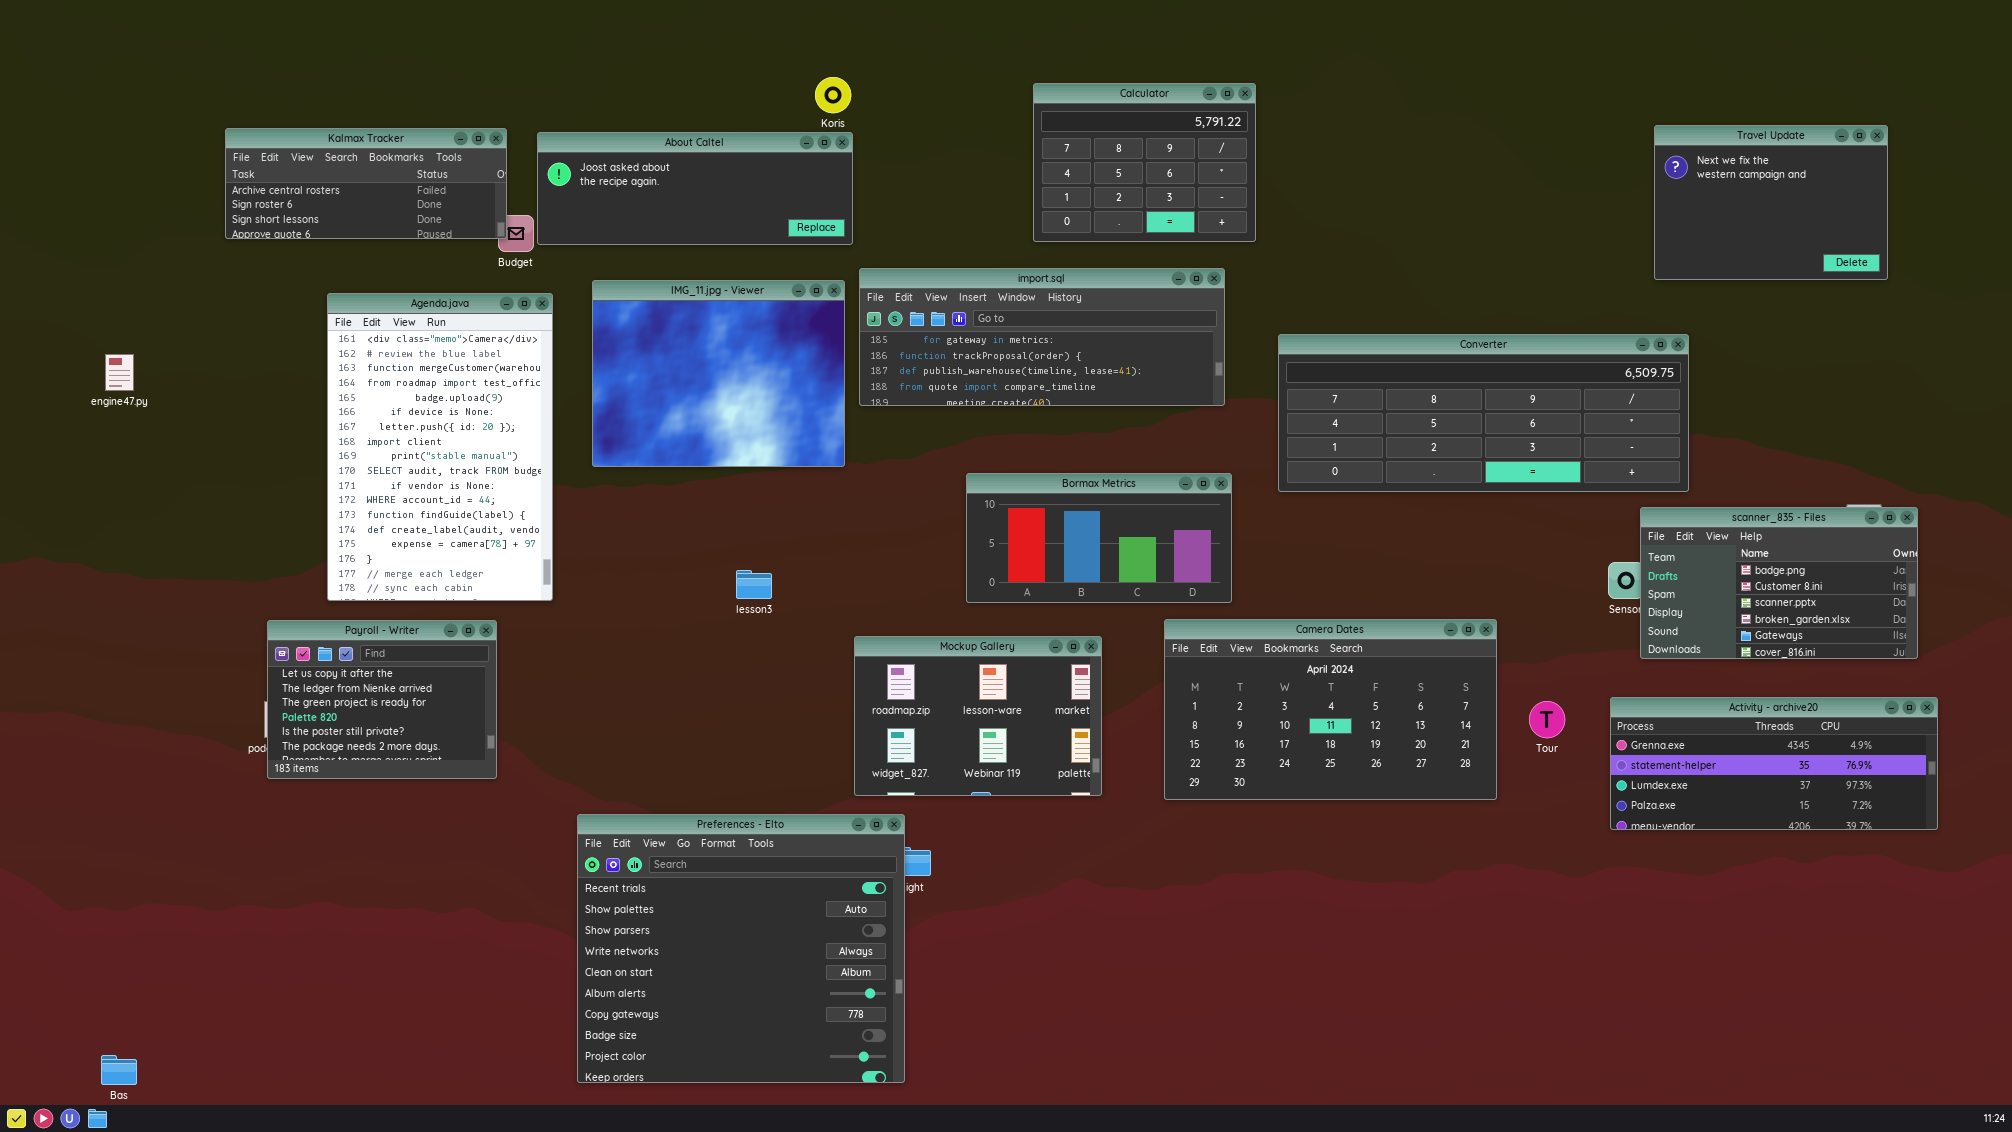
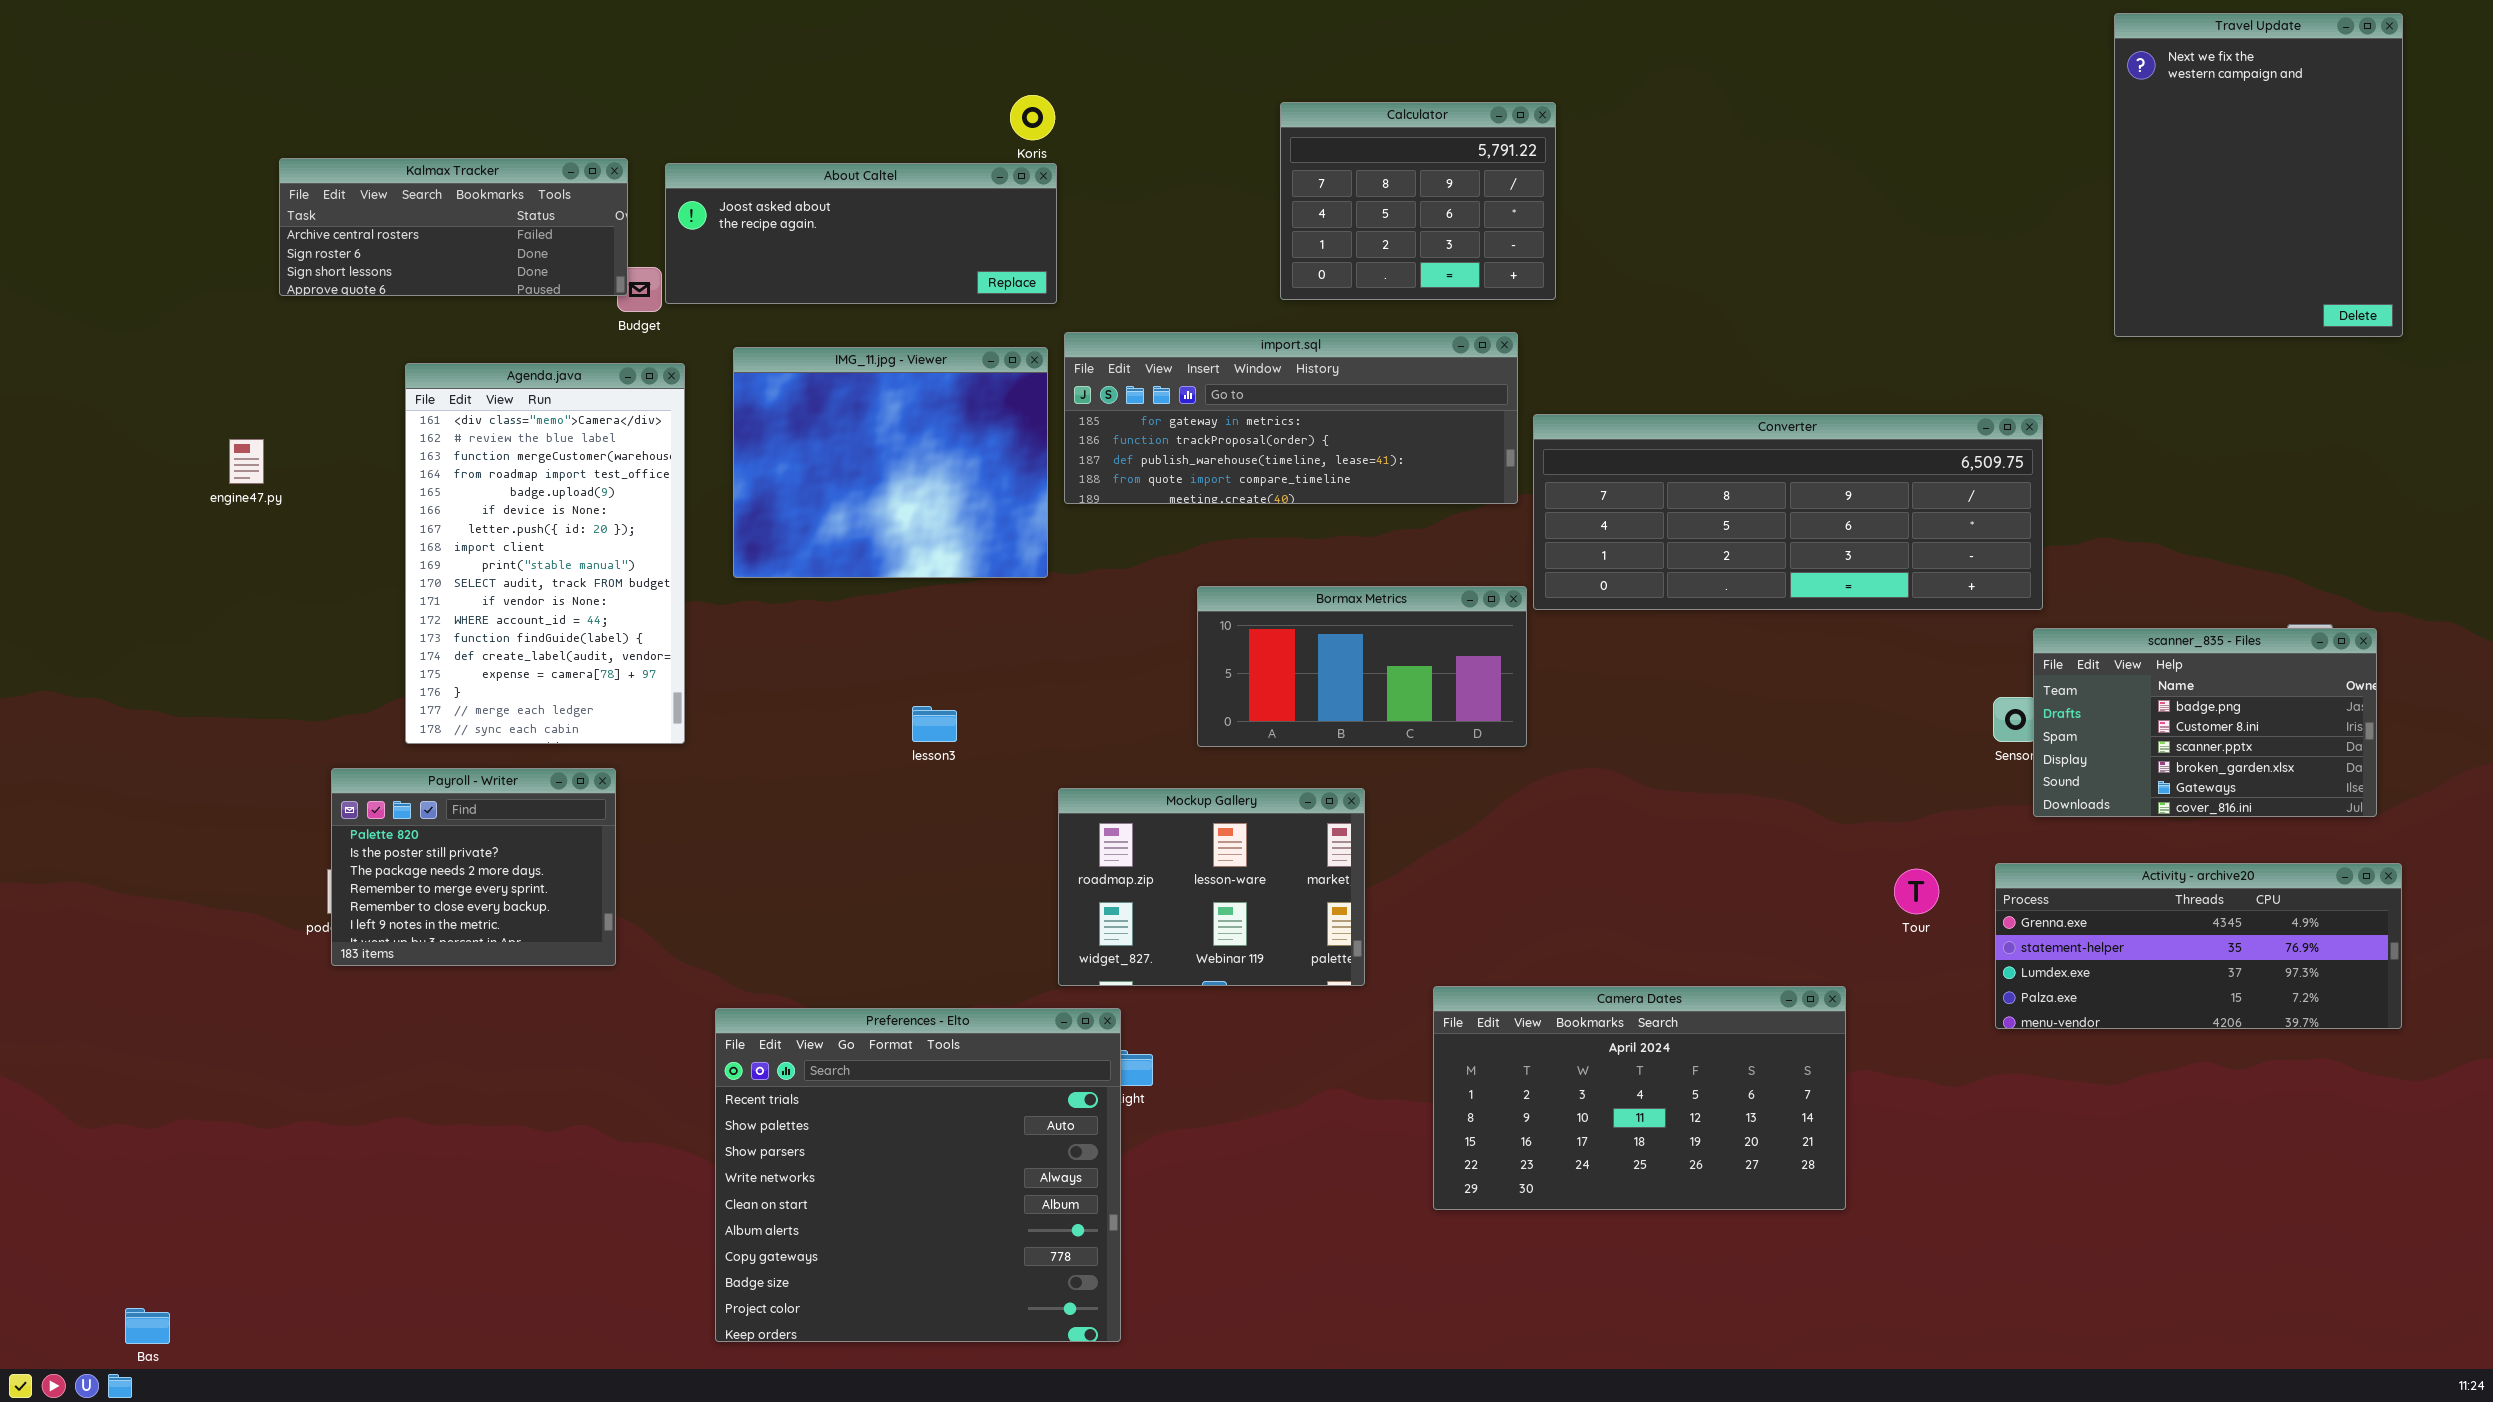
Travel Update: [1654,125,1888,280] -> [2114,13,2403,337], moved, resized
Converter: [1278,334,1689,492] -> [1533,414,2043,610], moved
engine47.py: [105,354,134,391] -> [229,439,264,484], moved
Camera Dates: [1164,619,1497,800] -> [1433,986,1846,1210], moved
Payroll - Writer: [267,620,497,779] -> [331,768,616,966], scrolled down 3 rows

